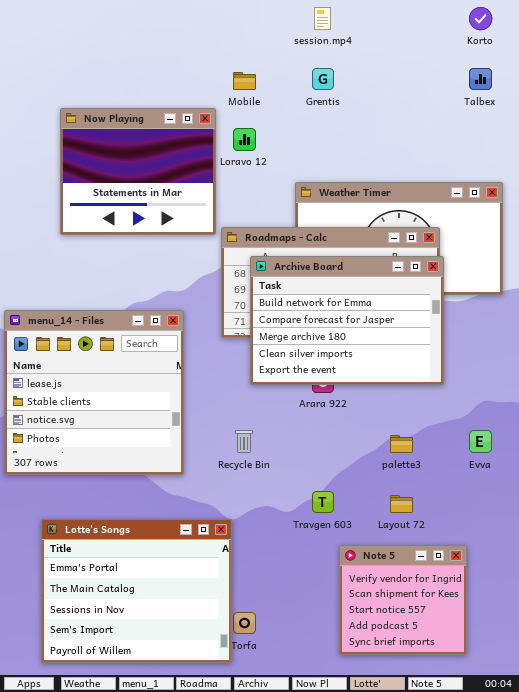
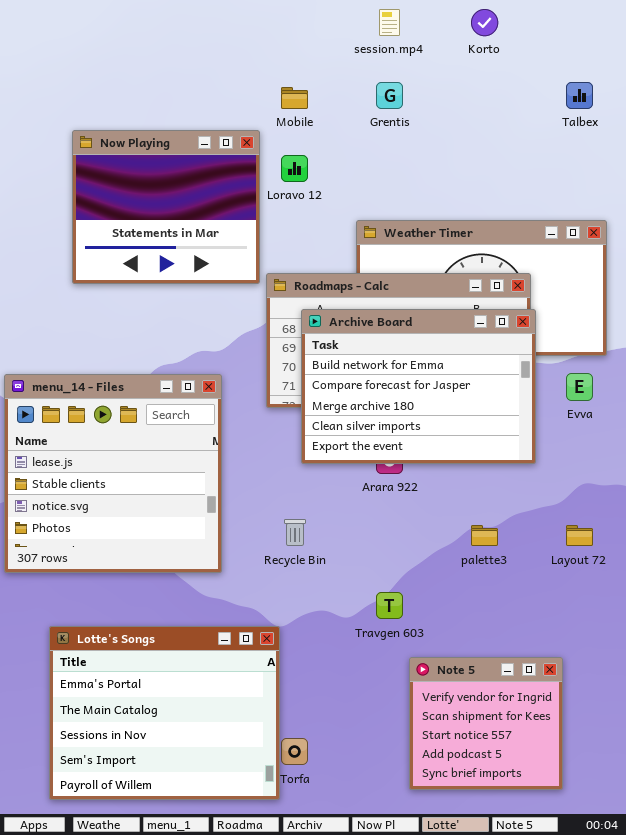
Korto: [469,7,492,30] -> [471,9,498,36], moved
Evva: [469,430,492,453] -> [566,373,593,401], moved
Layout 72: [390,495,413,513] -> [566,525,593,546], moved

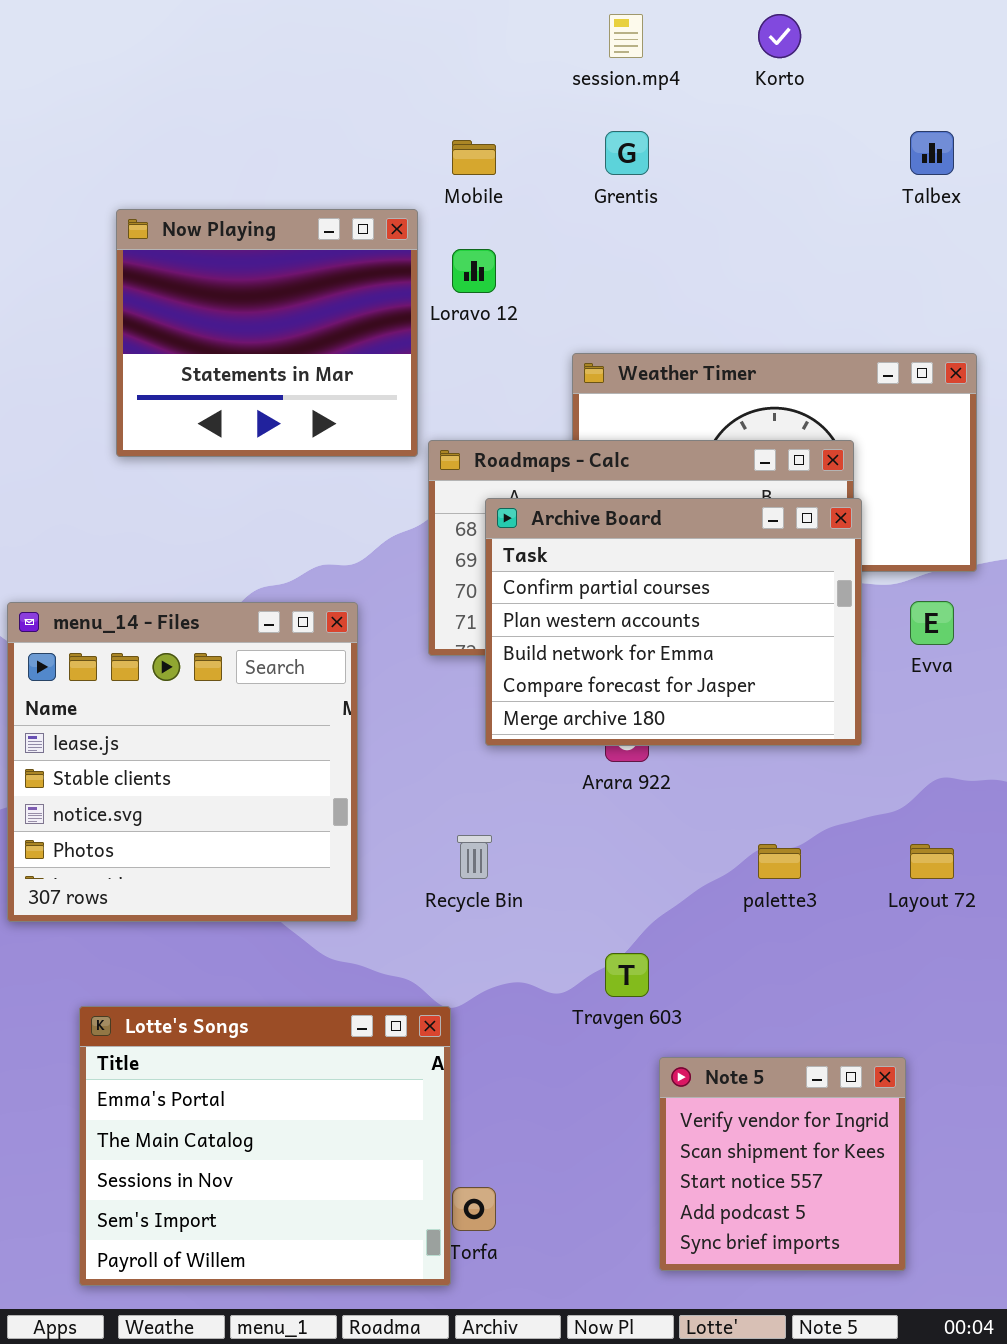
Archive Board: [301,309,536,464] -> [485,498,862,746], scrolled up 2 rows

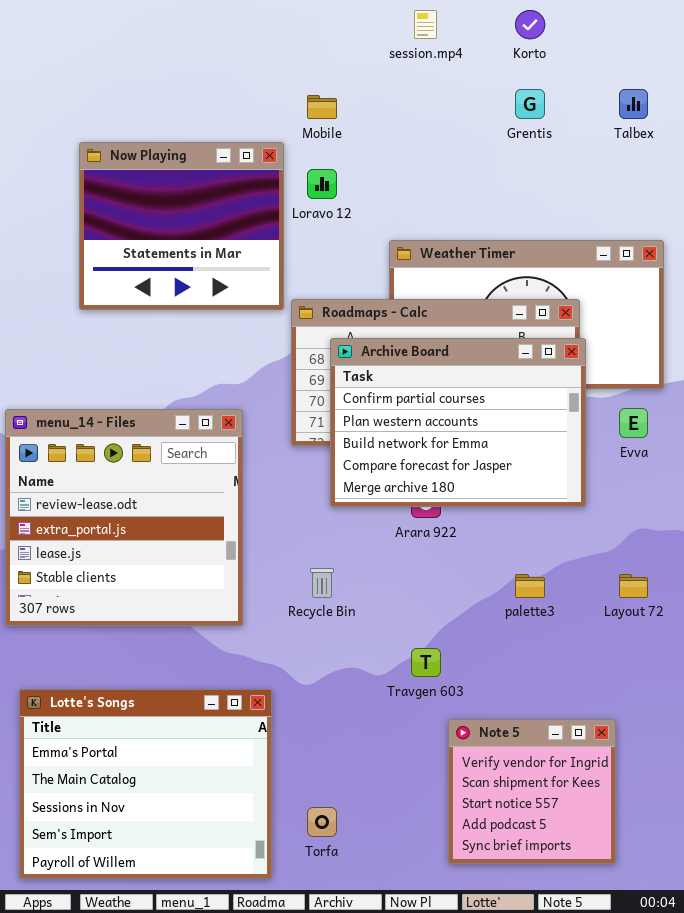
Grentis: [605,131,649,175] -> [515,89,545,119], moved
menu_14 - Files: [7,602,358,922] -> [5,409,243,626], scrolled up 2 rows
Lotte's Songs: [79,1006,451,1286] -> [19,689,272,879], moved

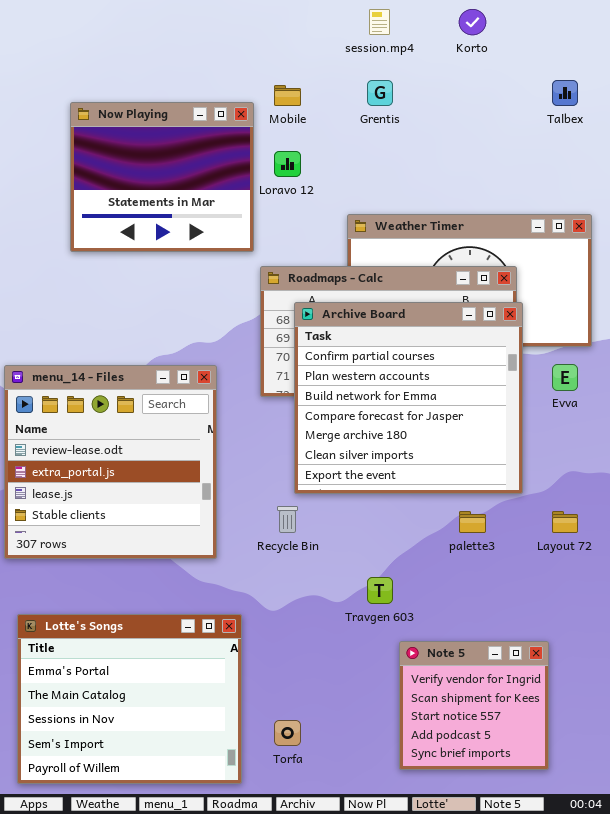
Grentis: [515,89,545,119] -> [367,80,393,106], moved
Now Playing: [79,142,284,310] -> [70,102,254,252], moved
Archive Board: [330,338,586,507] -> [294,302,523,494], resized

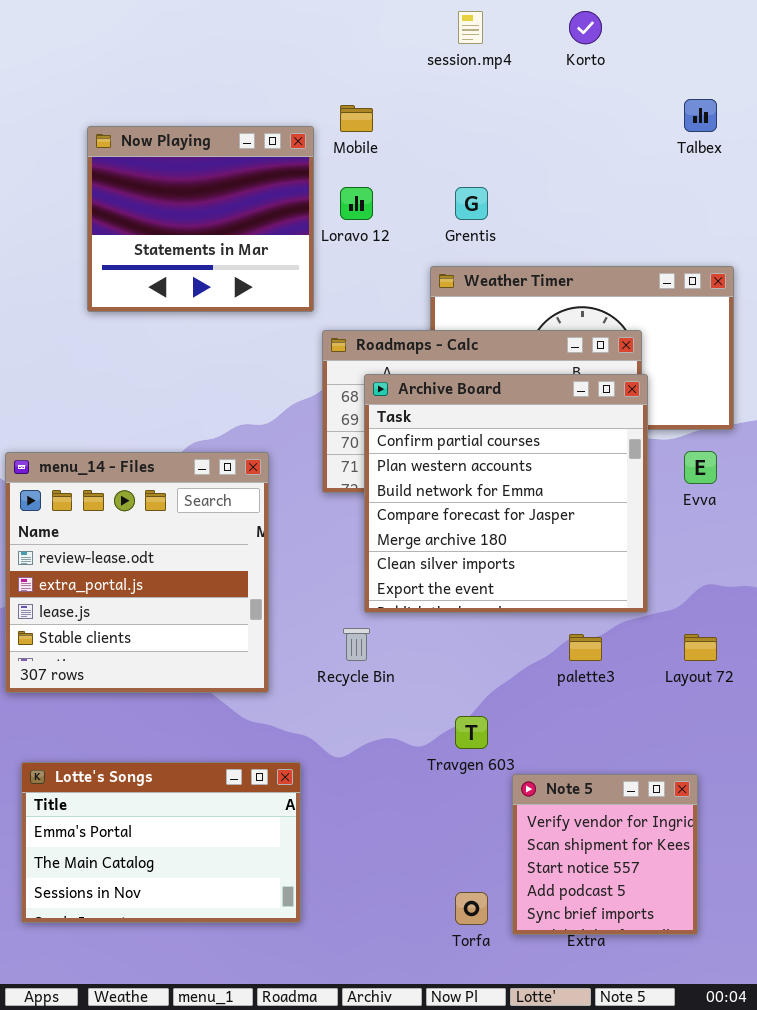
Grentis: [367,80,393,106] -> [455,187,488,220], moved
Lotte's Songs: [17,614,242,784] -> [21,762,301,923], resized
Note 5: [399,641,549,770] -> [512,774,698,935], moved
Torfa: [274,720,301,746] -> [455,892,488,925], moved

